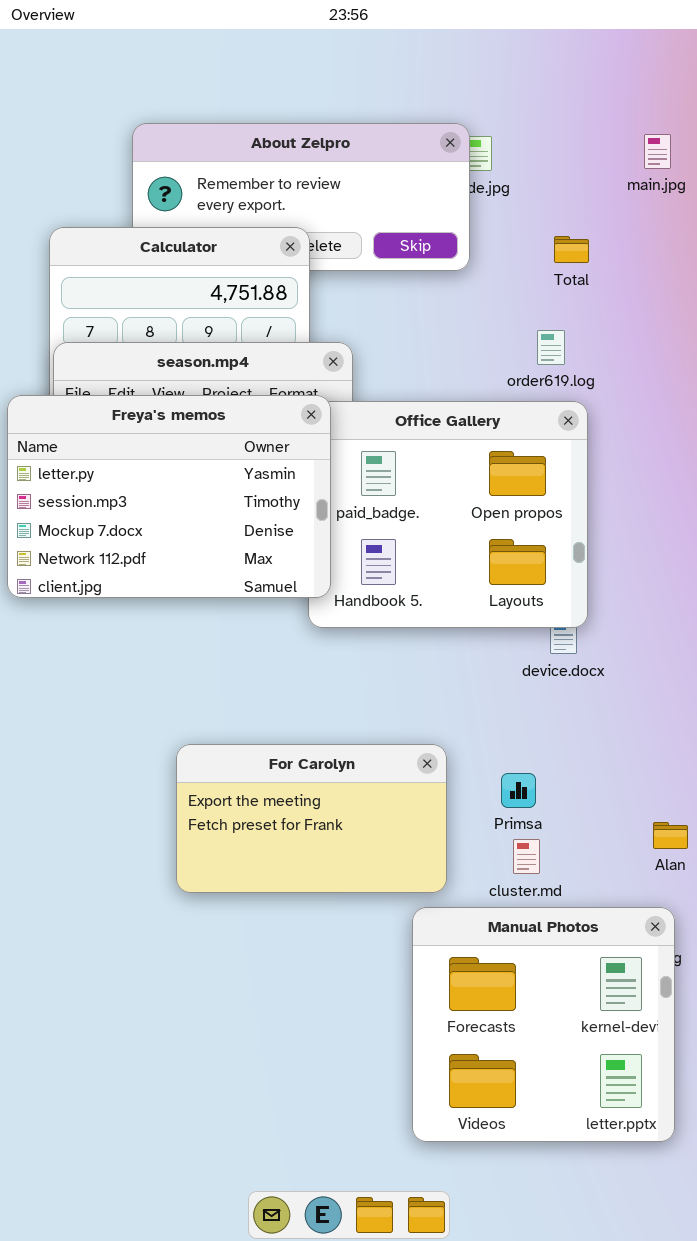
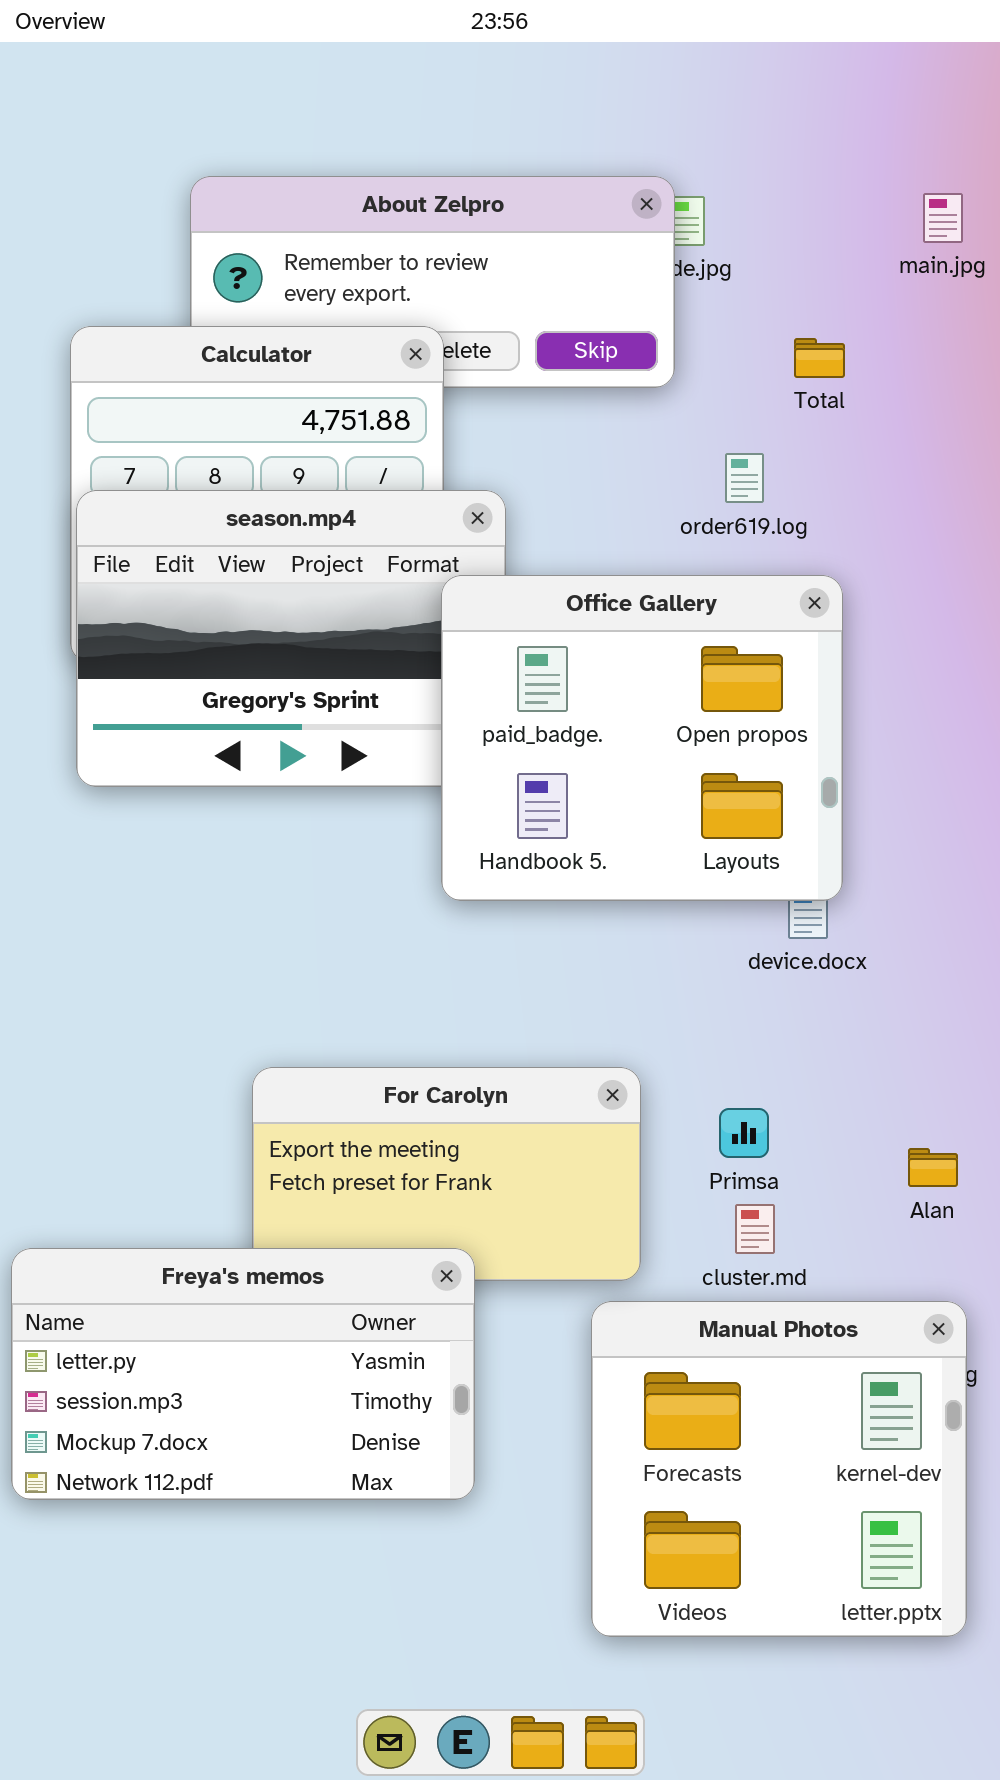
order619.log: [537,330,565,365] -> [725,453,764,503], moved
Freya's memos: [7,395,331,598] -> [11,1248,475,1500], moved, resized
Alan: [653,822,688,849] -> [908,1148,958,1187], moved

